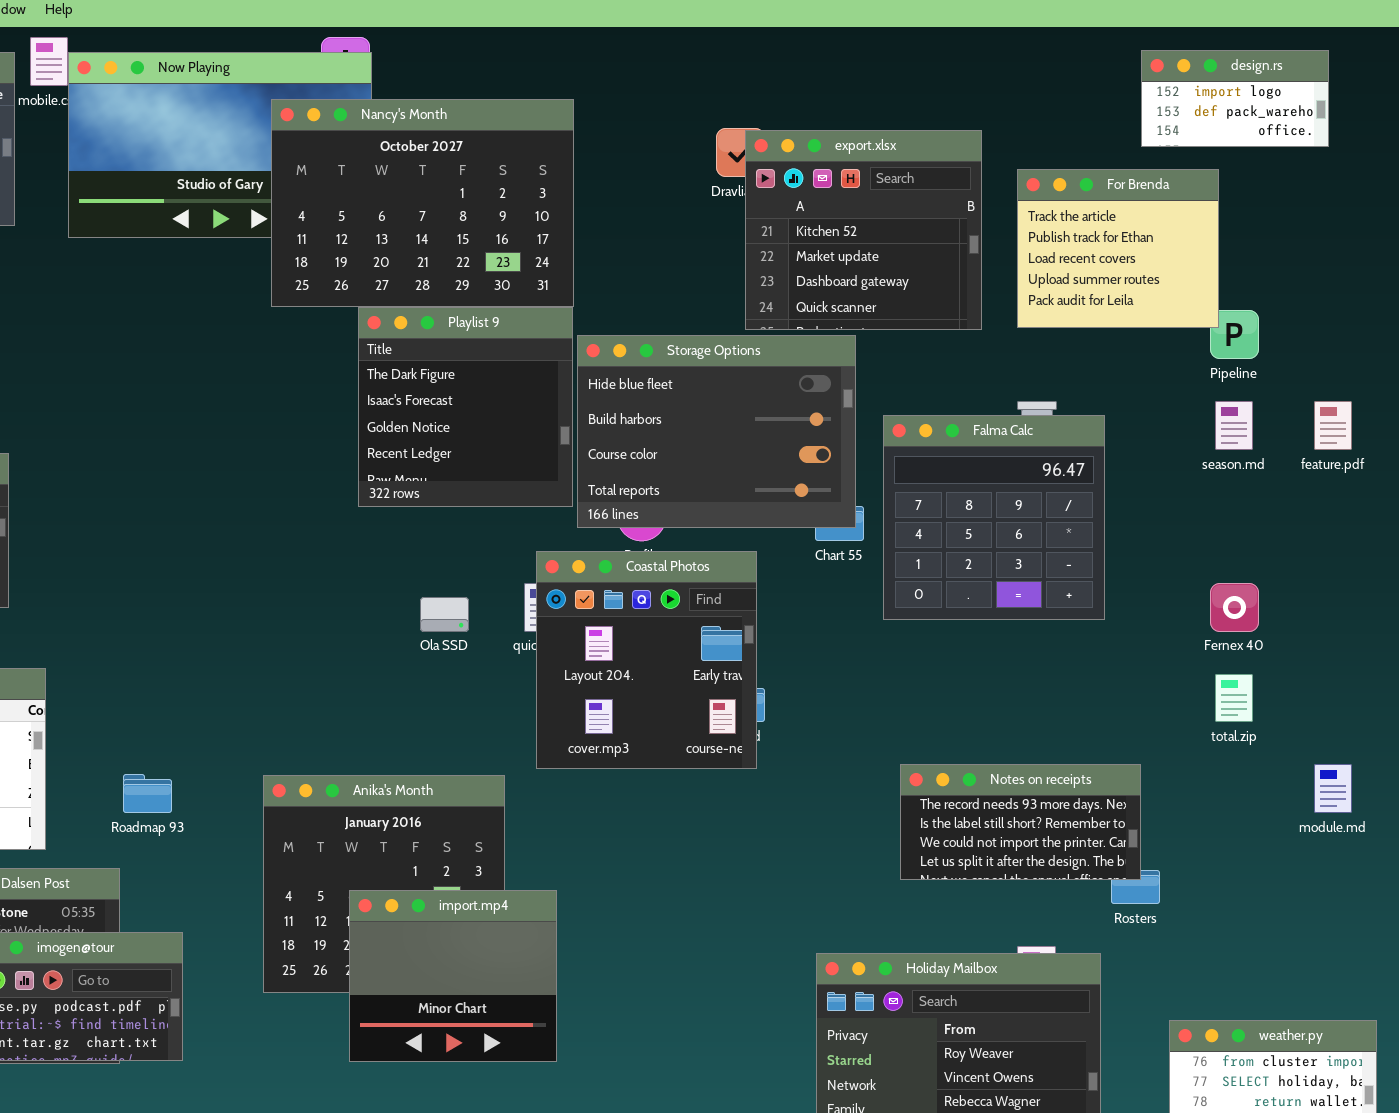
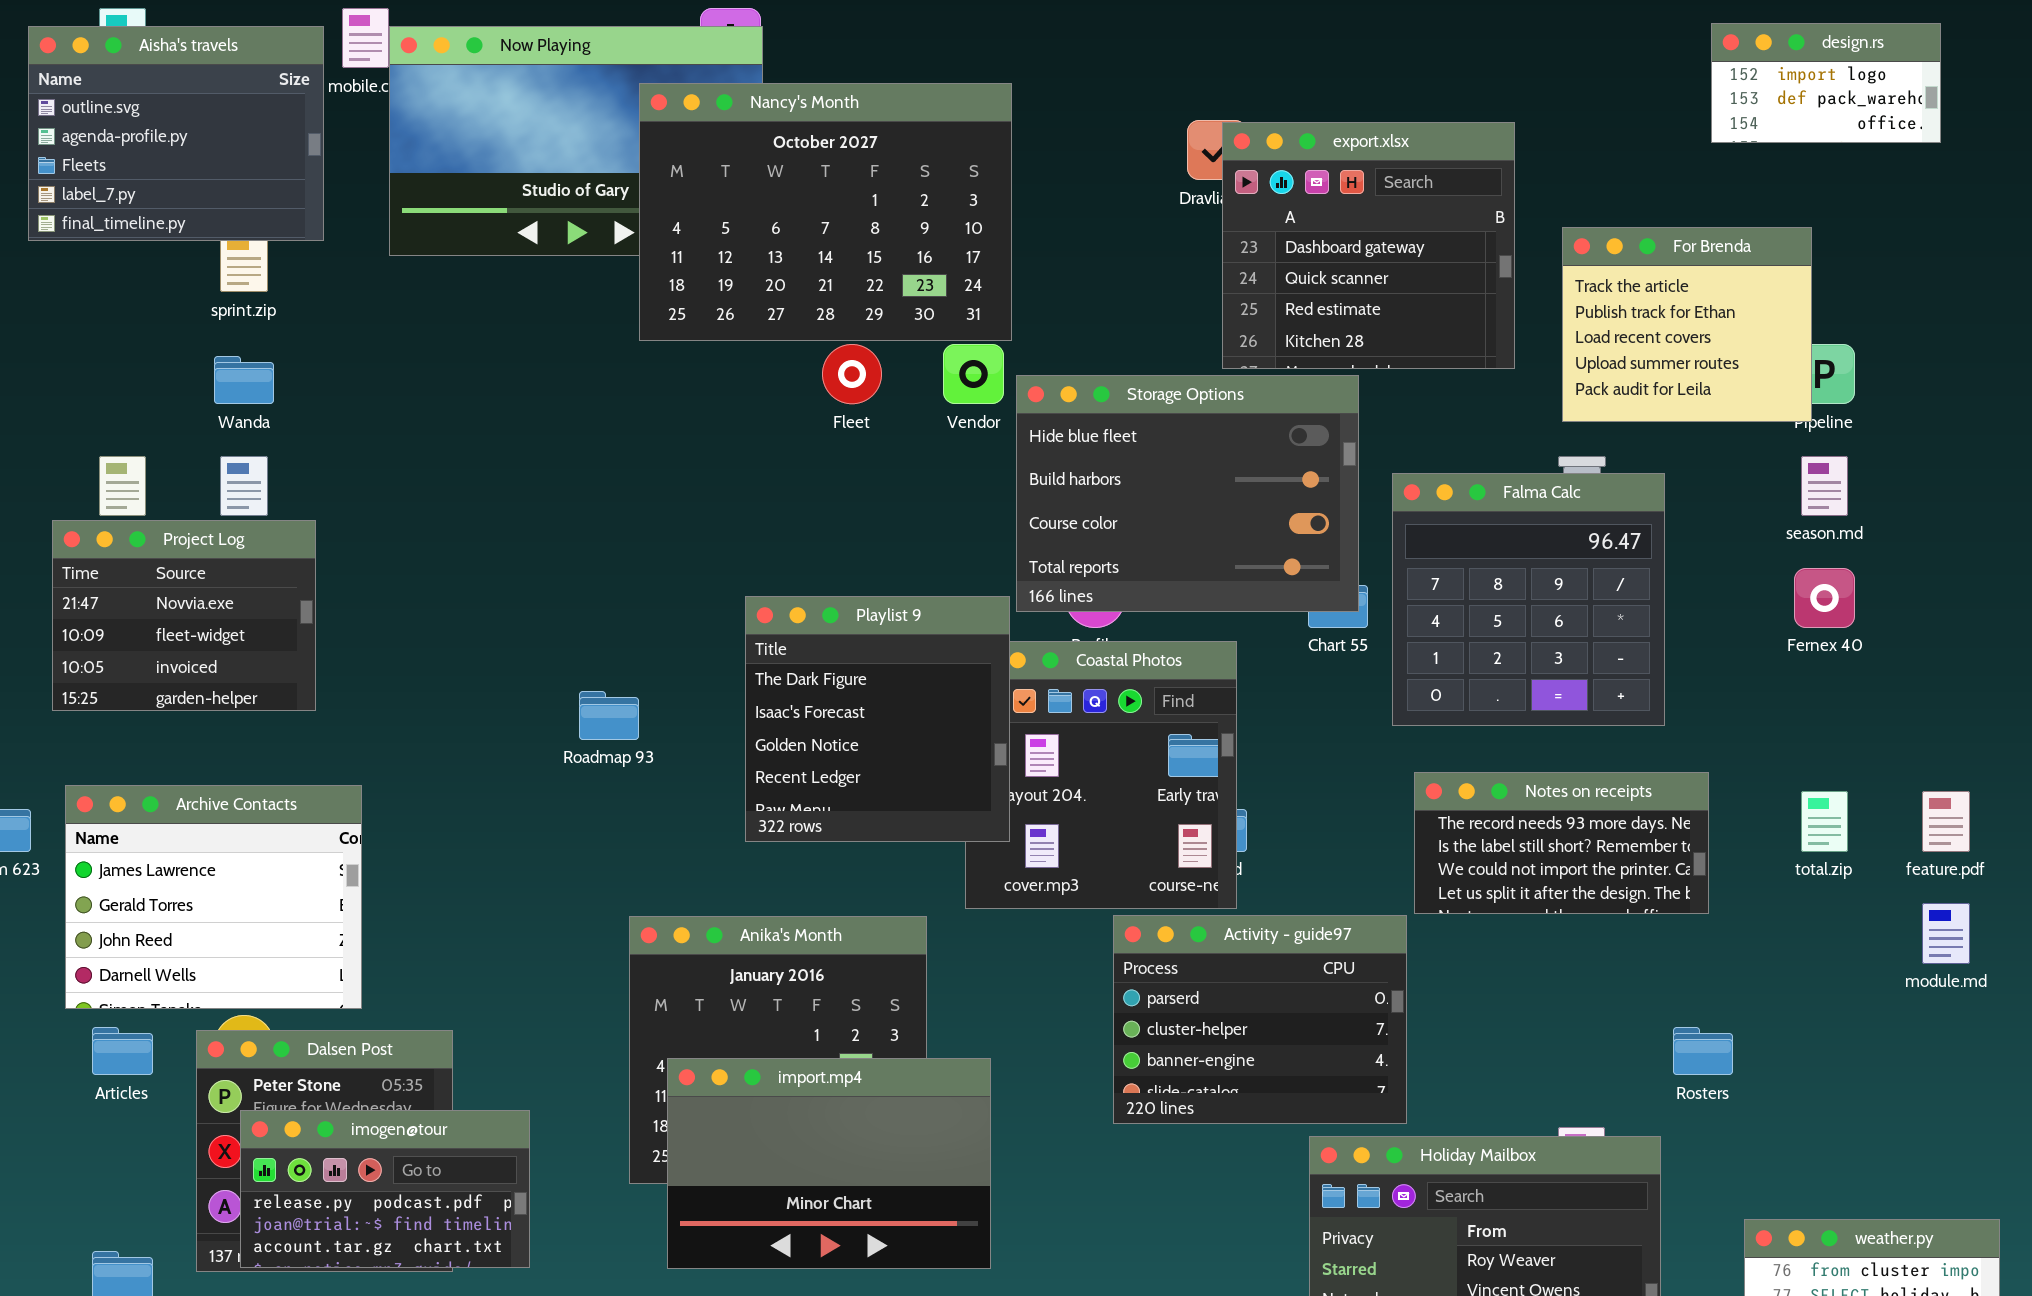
export.xlsx: [745,130,982,330] -> [1222,122,1515,369], scrolled down 2 rows
For Brenda: [1017,169,1219,328] -> [1562,227,1812,422], moved
Playlist 9: [358,307,573,507] -> [745,596,1010,842], moved
feature.pdf: [1314,401,1352,450] -> [1922,791,1970,852], moved
Fernex 40: [1210,583,1259,632] -> [1794,568,1855,628], moved
Notes on receipts: [900,764,1141,880] -> [1414,772,1709,914], moved
Roadmap 93: [123,774,172,813] -> [579,691,639,740], moved
Activity - guide97: none -> [1113,915,1407,1124], opened
import.mp4: [349,890,557,1062] -> [667,1058,991,1269], resized

